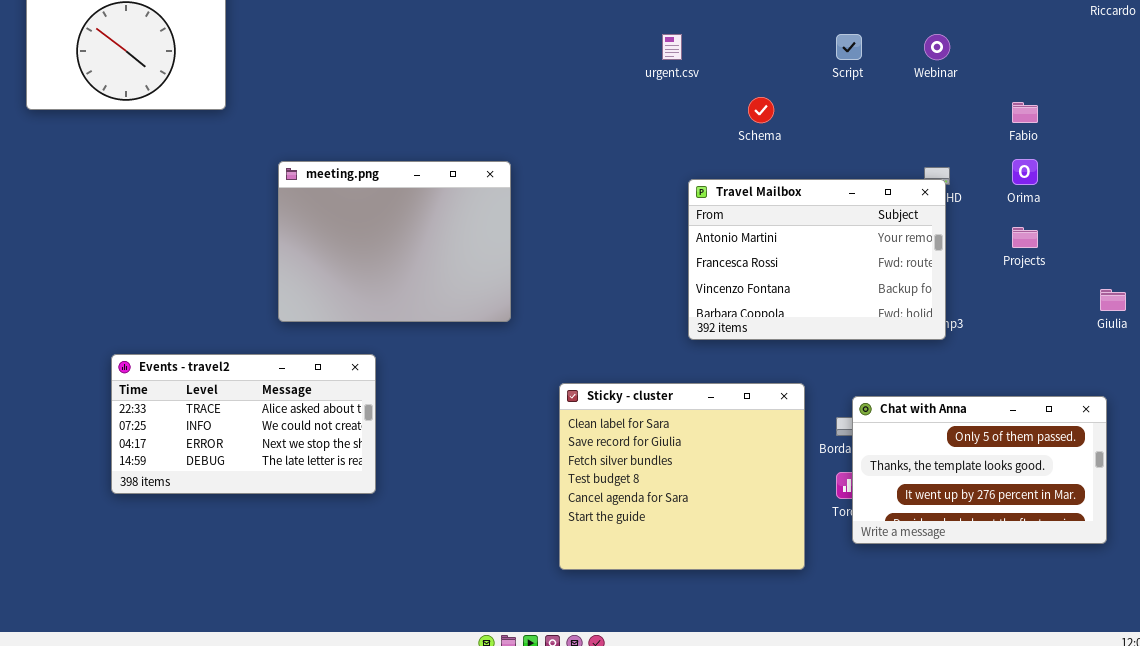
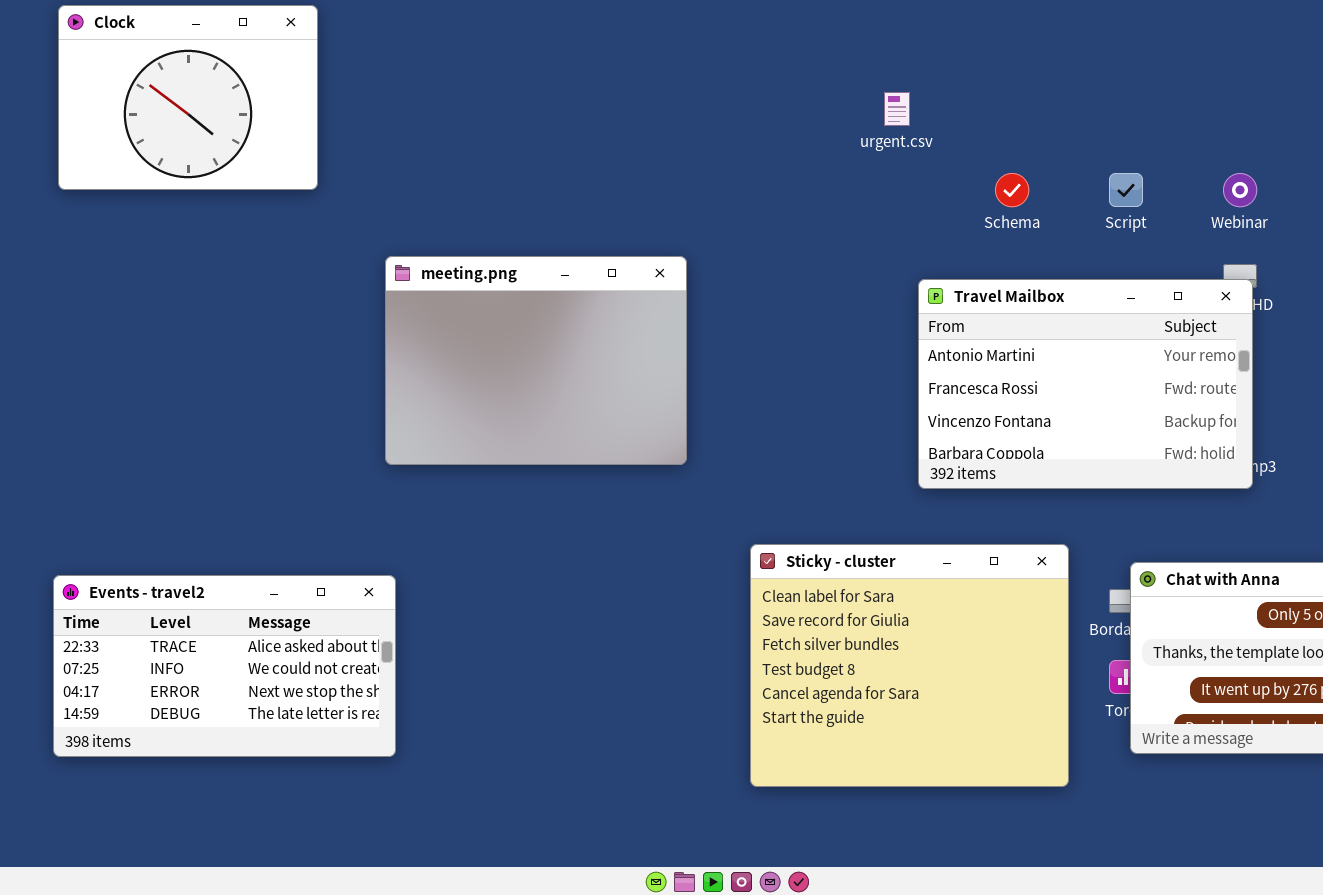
Script: [836,34,862,60] -> [1109,173,1143,207], moved
Webinar: [924,34,950,60] -> [1223,173,1257,207], moved
Events - travel2: [111,354,376,494] -> [53,575,396,757], moved

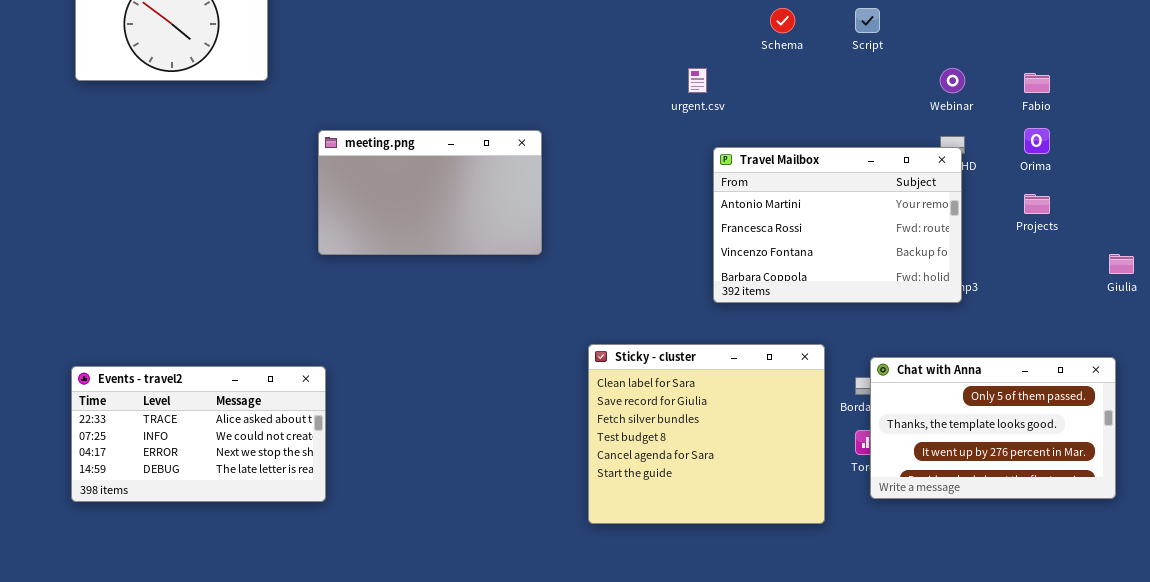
urgent.csv: [884,92,910,126] -> [688,68,707,93], moved
Schema: [995,173,1029,207] -> [770,8,795,33], moved
Script: [1109,173,1143,207] -> [855,8,880,33], moved
meeting.png: [385,256,687,465] -> [318,130,542,255], resized

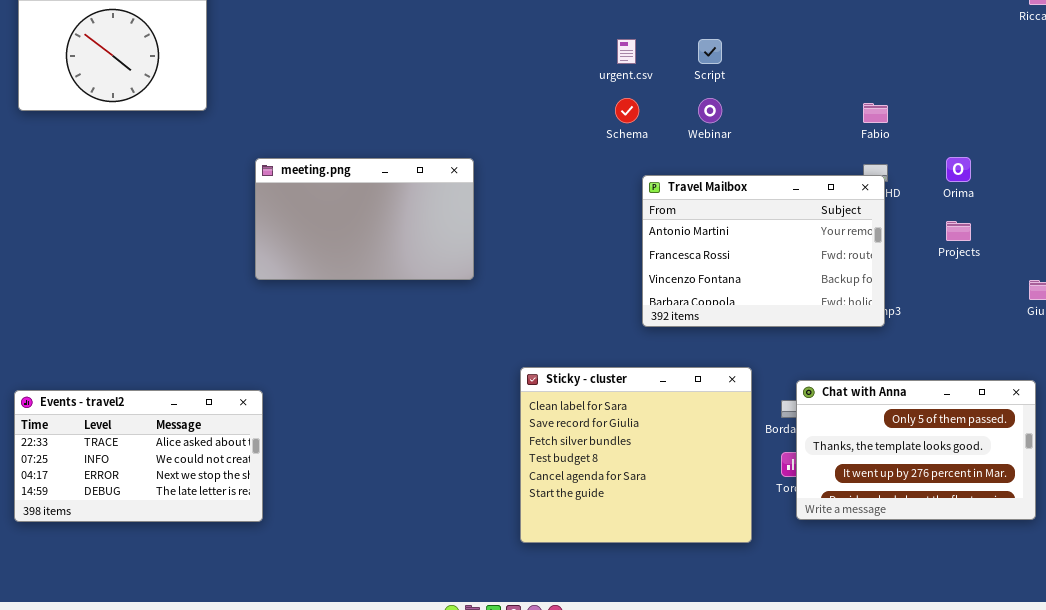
Schema: [770,8,795,33] -> [615,98,639,123], moved
Script: [855,8,880,33] -> [698,39,722,64], moved
urgent.csv: [688,68,707,93] -> [617,39,636,64], moved
Webinar: [940,68,965,93] -> [698,98,722,123], moved
Fabio: [1024,73,1050,93] -> [863,103,888,123], moved

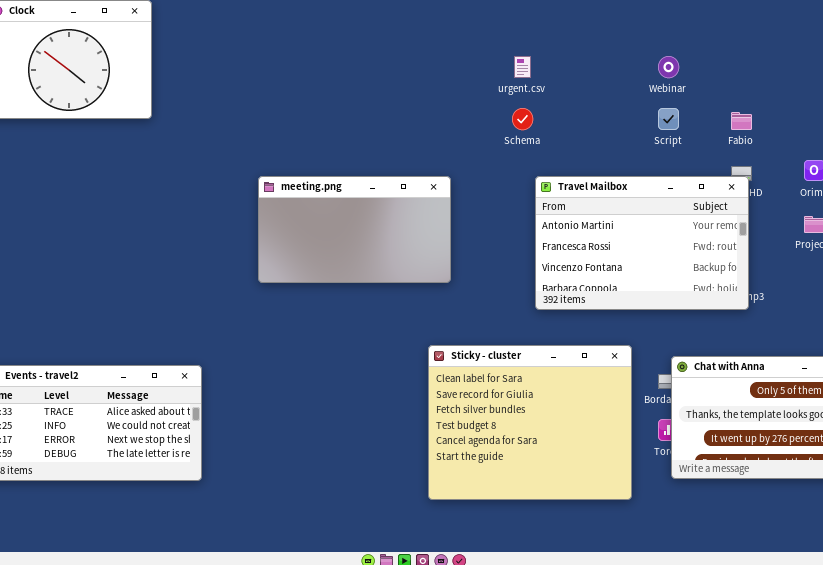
Script: [698,39,722,64] -> [658,108,679,130], moved
Webinar: [698,98,722,123] -> [658,56,679,78], moved
meeting.png: [255,158,474,280] -> [258,176,451,283], moved

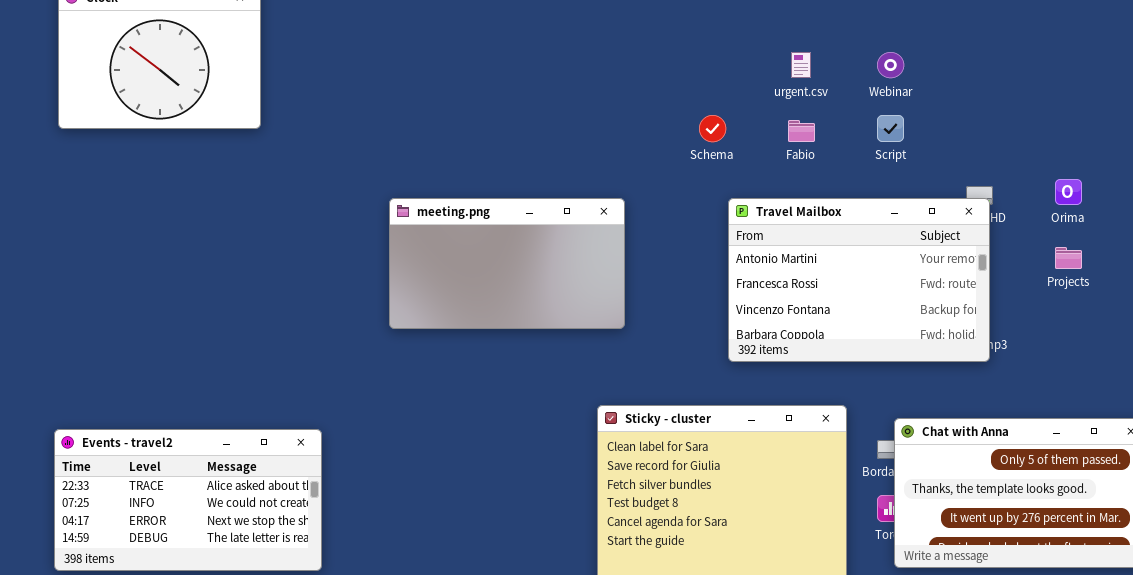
urgent.csv: [514,56,531,78] -> [791,52,811,78], moved
Fabio: [731,112,752,130] -> [788,120,815,142], moved

